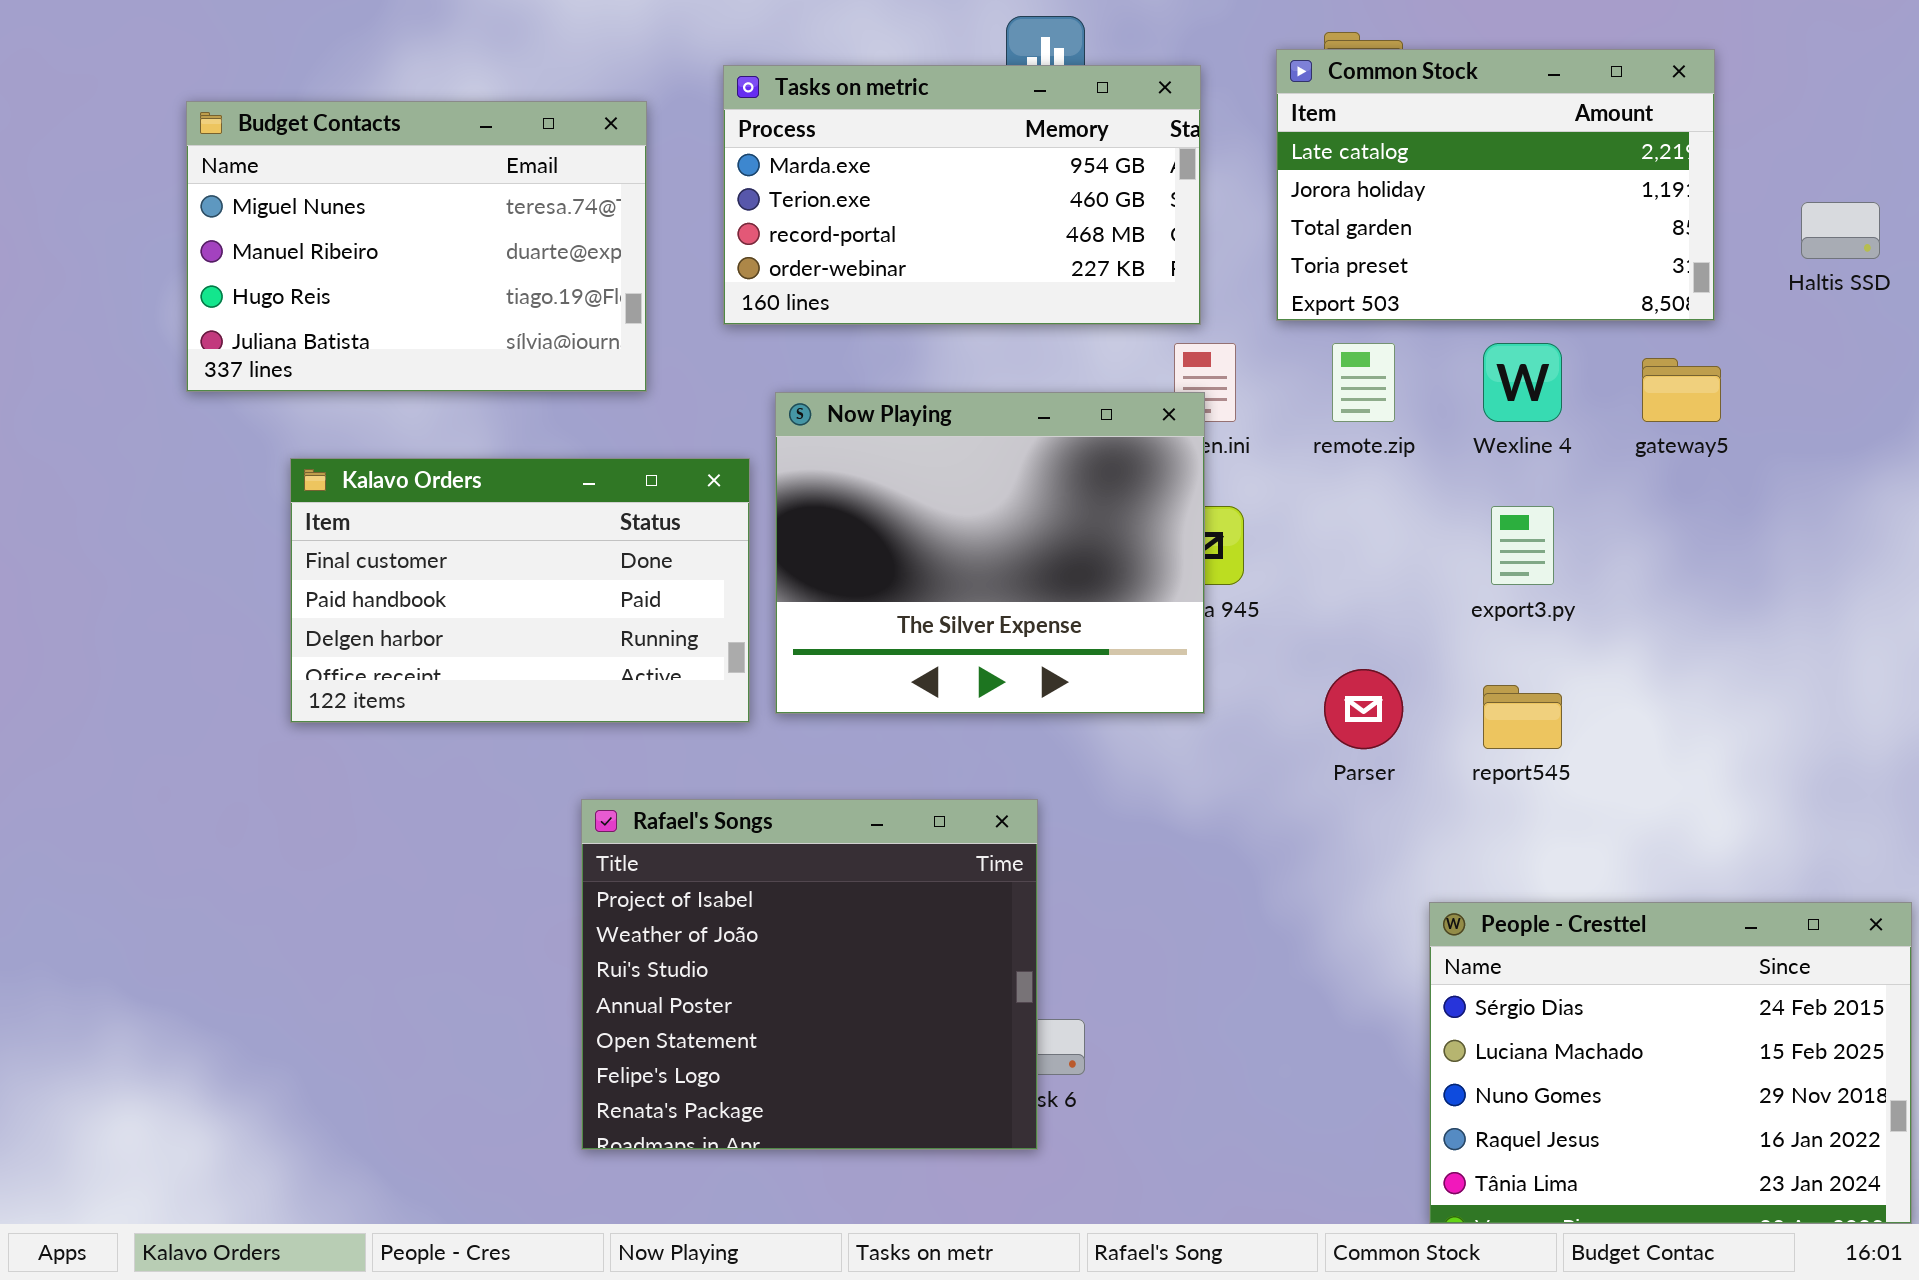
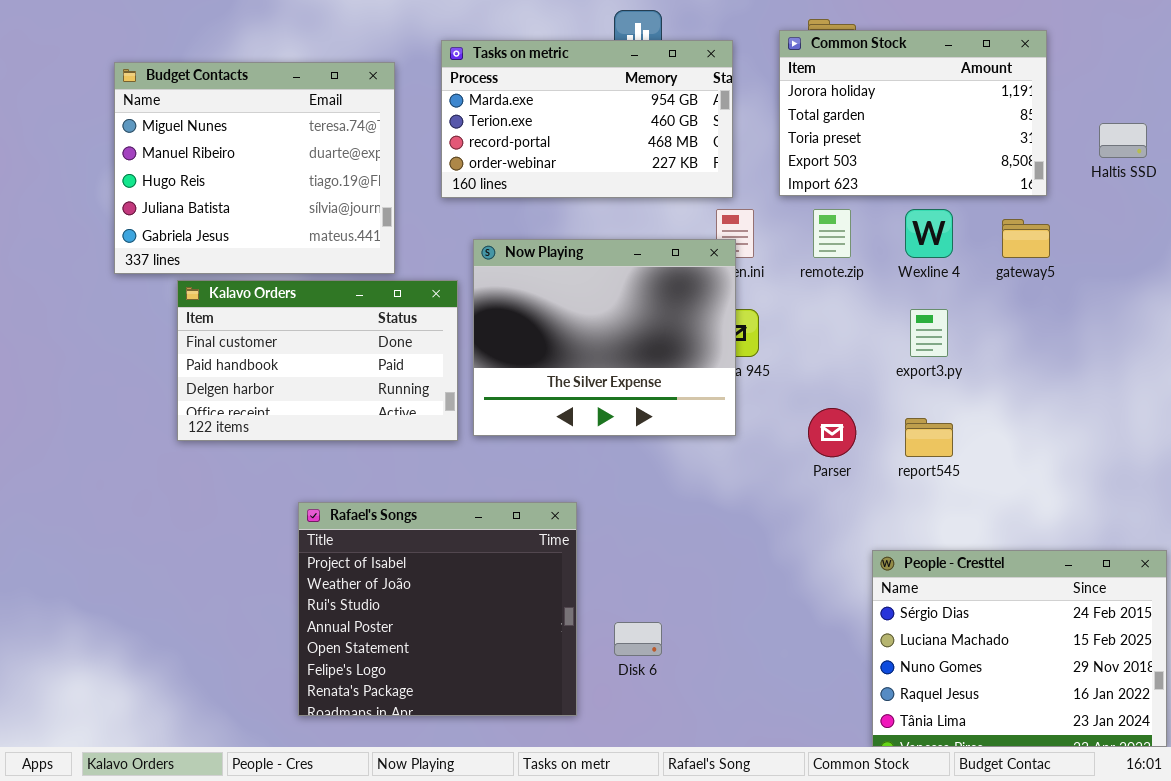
Common Stock: [1276,49,1715,321] -> [779,30,1047,196], scrolled down 1 row
Budget Contacts: [186,101,647,392] -> [114,62,395,274], resized
Rafael's Songs: [581,799,1038,1150] -> [298,502,577,716], moved

